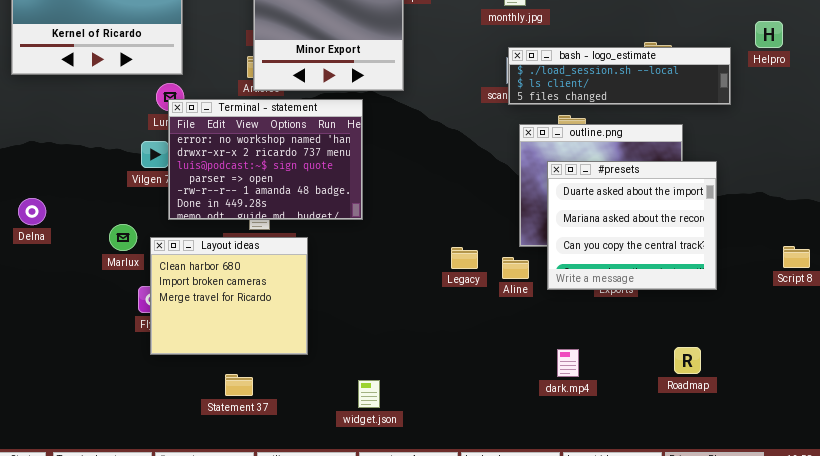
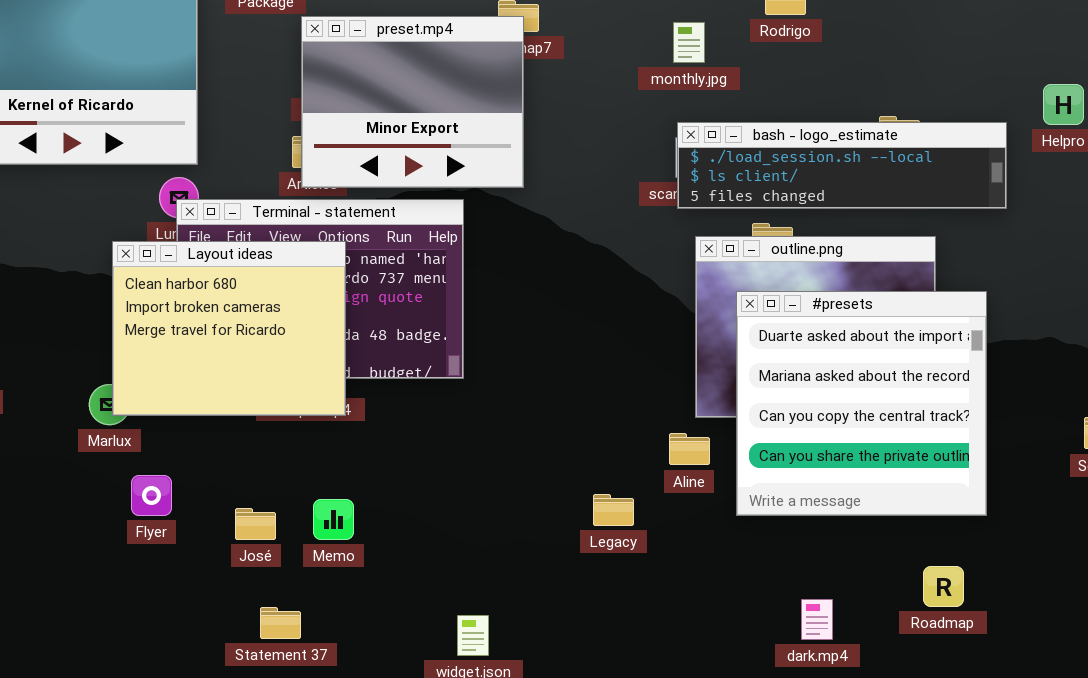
#presets: [547,161,717,290] -> [736,291,987,516], resized
Layout ideas: [150,237,308,355] -> [112,241,346,416], moved
Legacy: [451,247,478,269] -> [593,494,634,526], moved
dark.mp4: [557,349,579,377] -> [801,599,833,640], moved

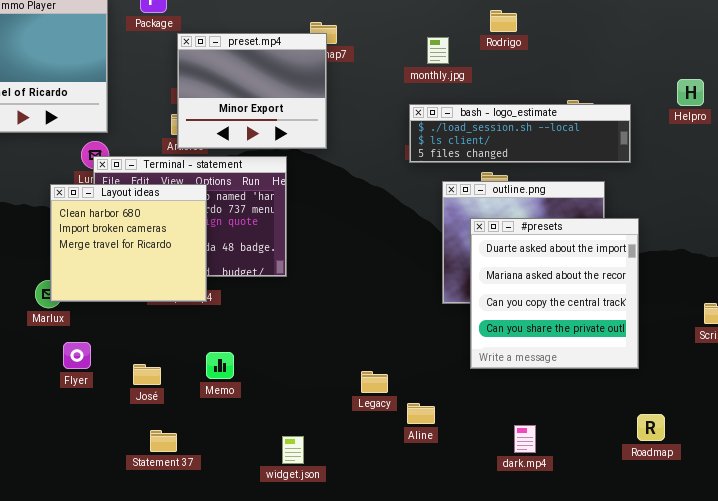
bash - logo_estimate: [677,122,1007,209] -> [409,104,631,163], moved
Aline: [669,433,710,465] -> [407,403,435,424], moved
Legacy: [593,494,634,526] -> [361,371,388,393], moved
Memo: [313,499,354,540] -> [206,352,234,379], moved
Roadmap: [923,566,964,607] -> [637,414,665,441], moved

